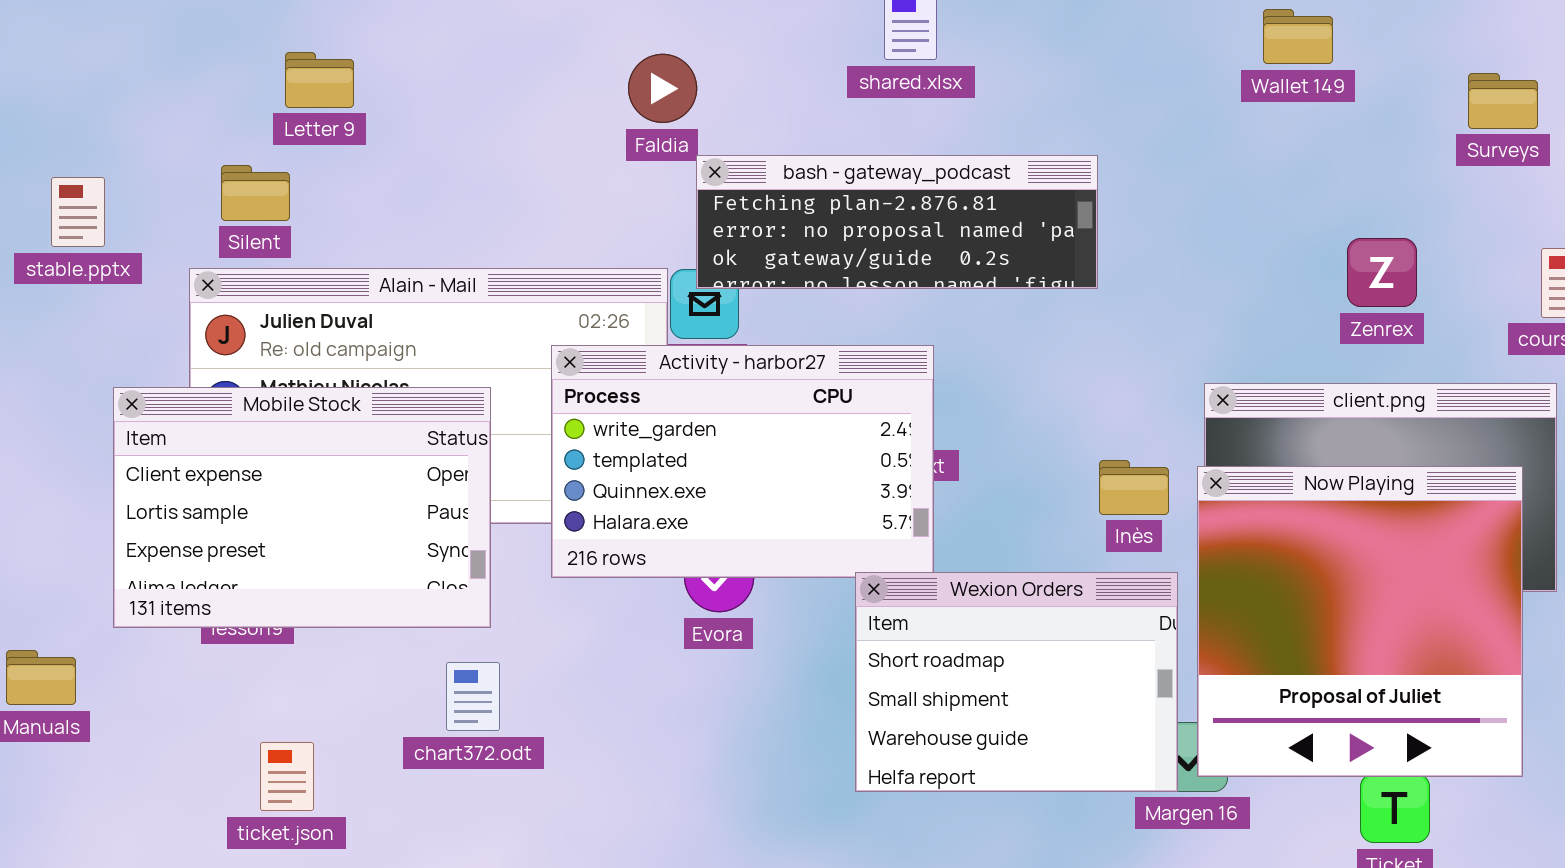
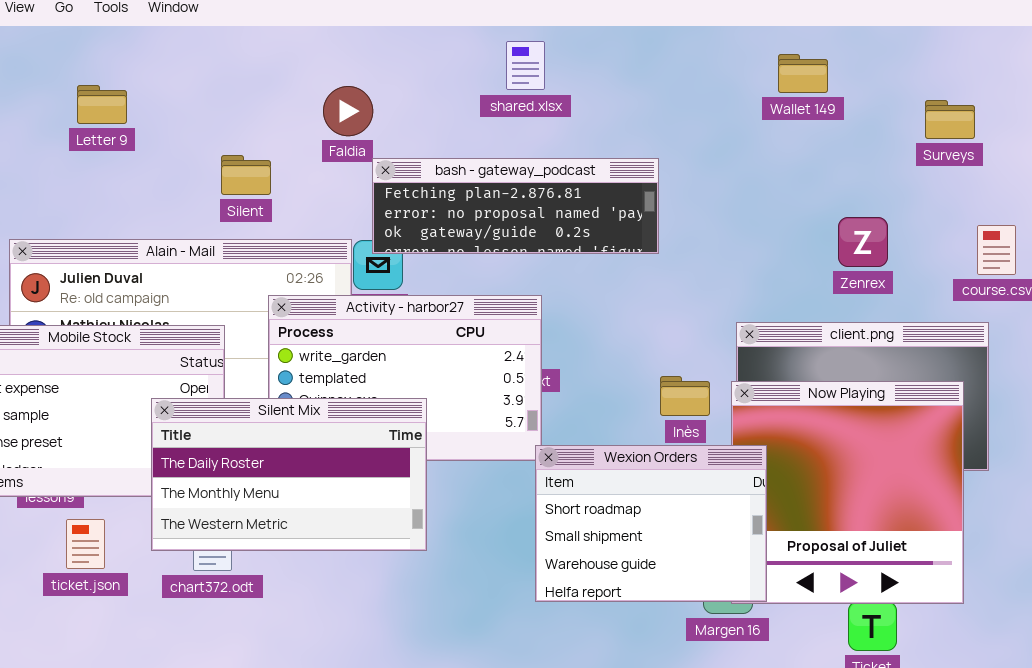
Silent: [221,165,290,221] -> [221,155,271,195], moved
Silent Mix: none -> [151,398,427,551], opened
Wexion Orders: [855,572,1178,792] -> [535,445,767,602], moved
ticket.json: [260,742,314,811] -> [66,519,105,569], moved

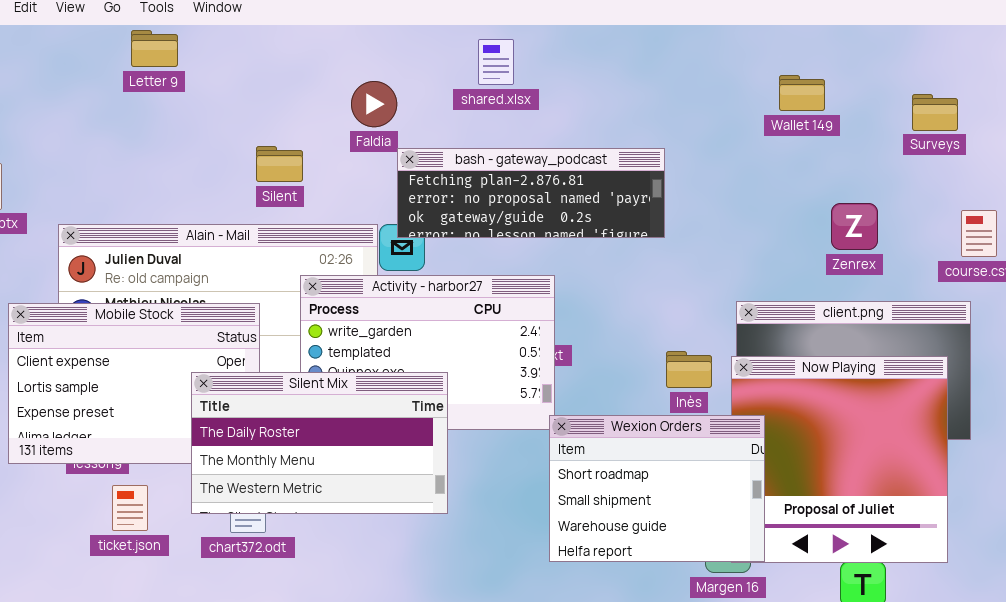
shared.xlsx: [506,41,545,90] -> [478,39,514,85], moved
Wallet 149: [778,54,828,93] -> [779,75,825,111], moved
Letter 9: [77,85,127,124] -> [131,30,178,67], moved

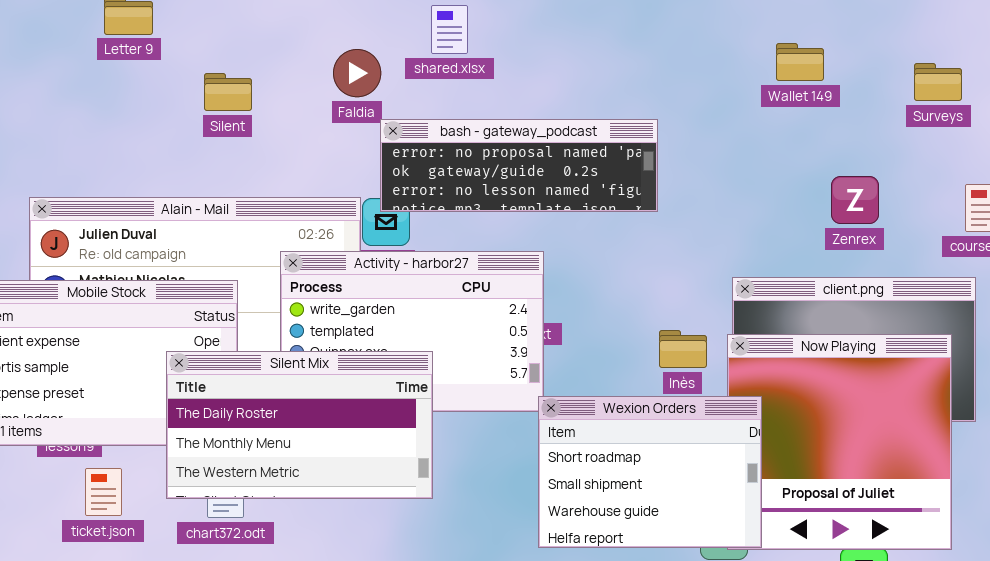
shared.xlsx: [478,39,514,85] -> [431,5,468,54], moved
Silent: [256,146,303,182] -> [204,73,252,111], moved
bash - gateway_podcast: [397,148,665,238] -> [380,119,658,212], scrolled down 1 row

